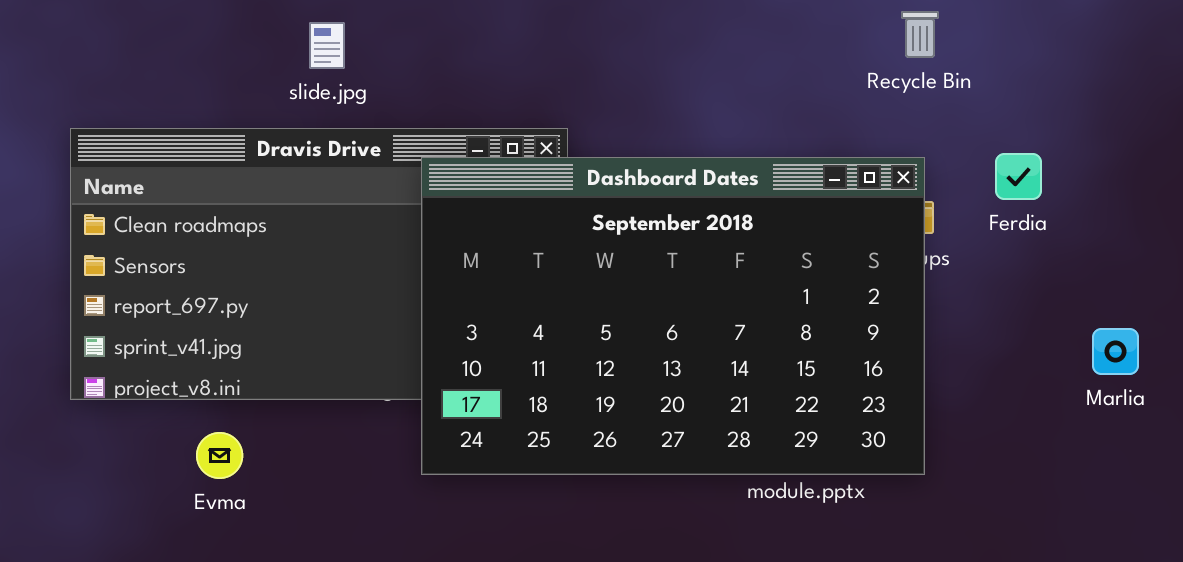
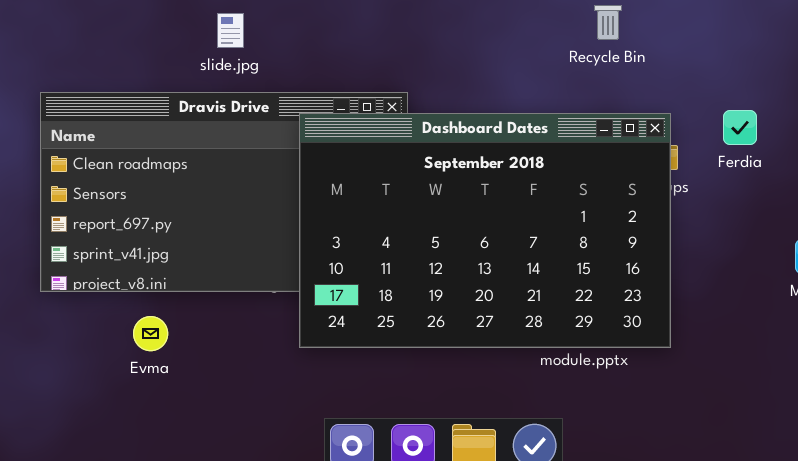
Recycle Bin: [901,11,939,58] -> [594,5,622,40], moved

